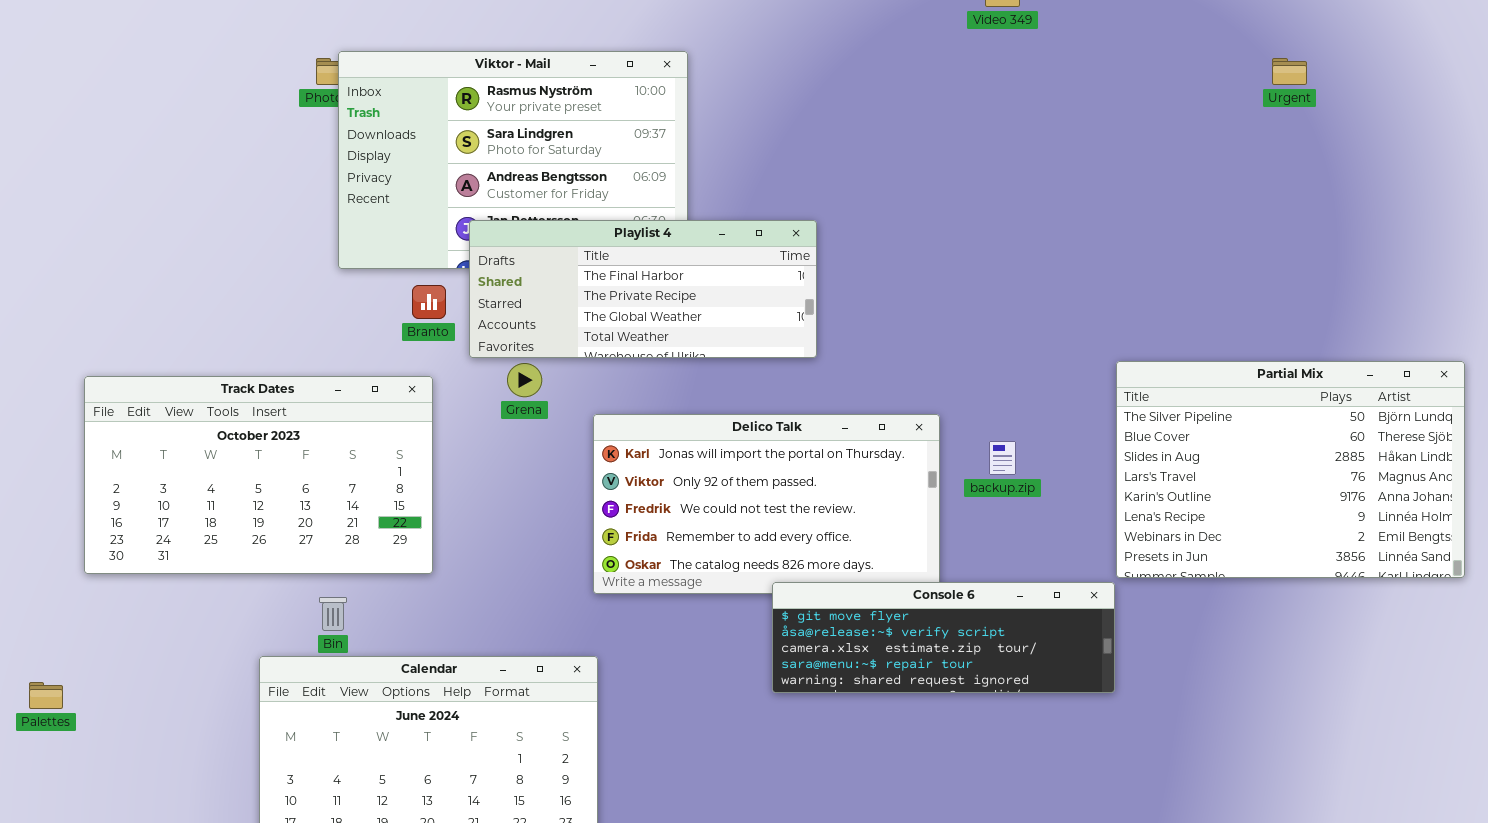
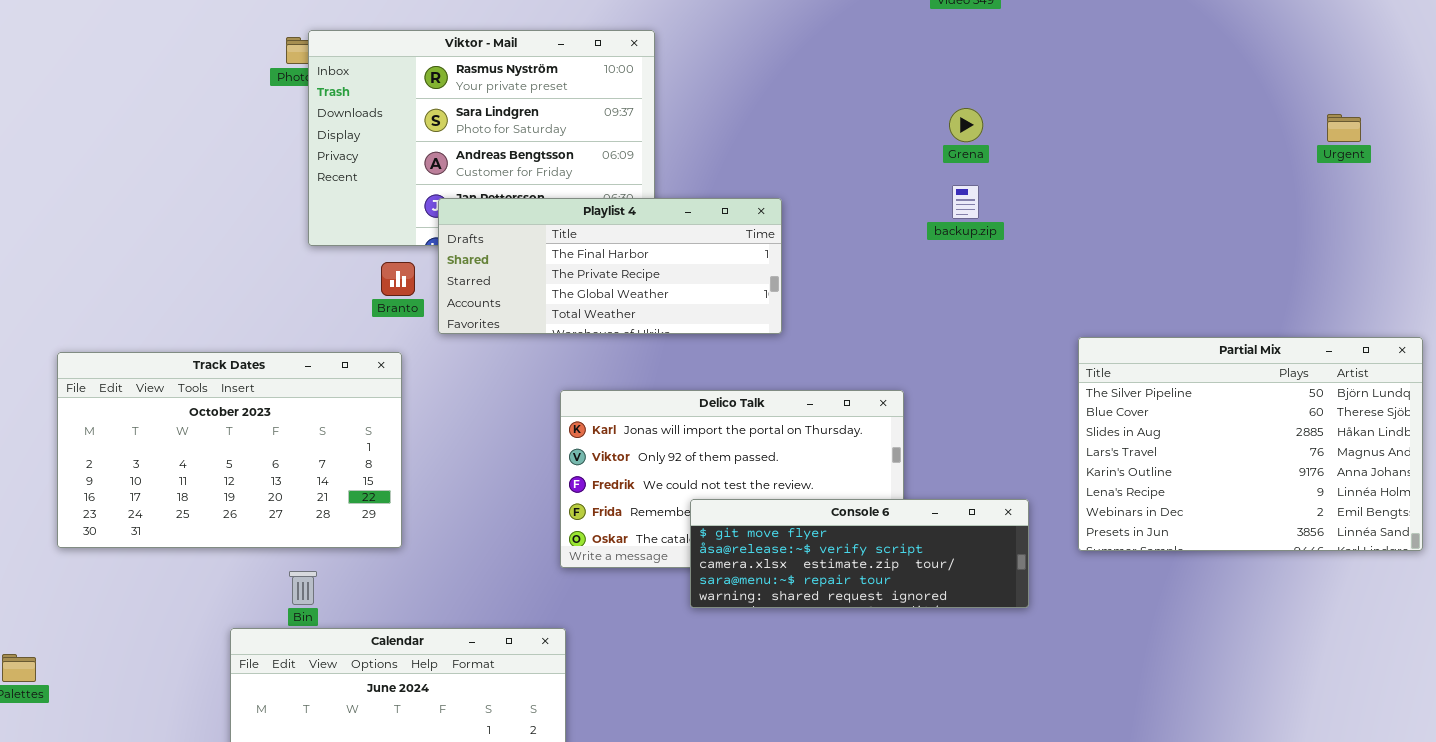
Urgent: [1272,58,1307,85] -> [1327,114,1361,142], moved
Grena: [507,363,542,397] -> [949,108,983,142], moved
backup.zip: [989,441,1016,475] -> [952,185,979,219], moved
Console 6: [772,582,1115,693] -> [690,499,1029,608], moved

